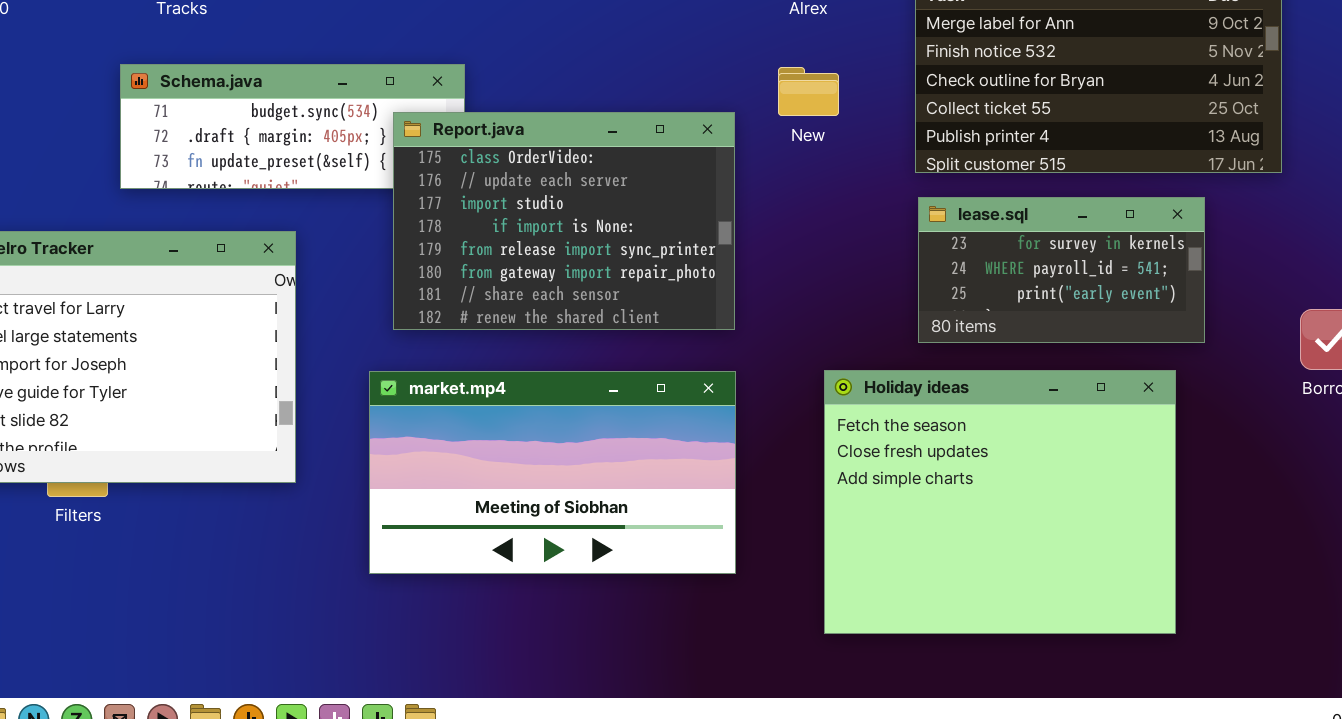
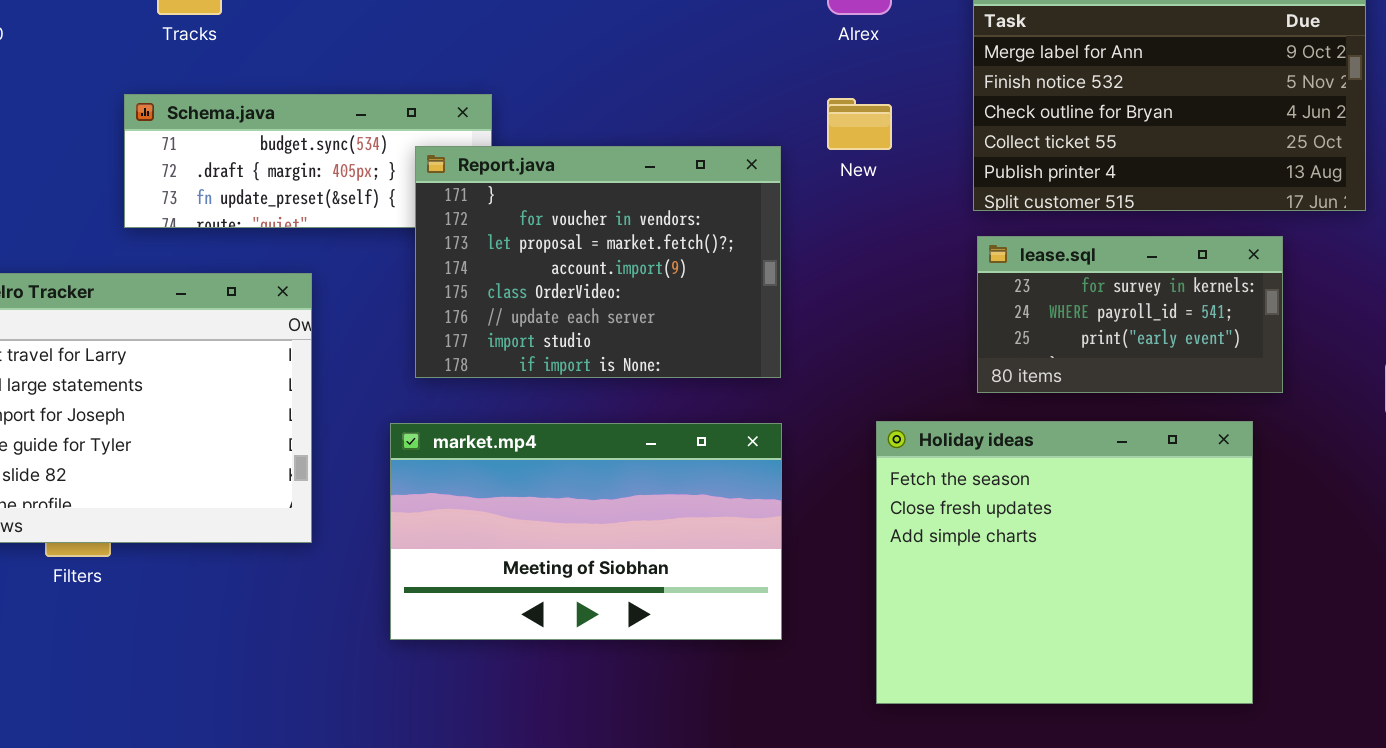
Report.java: [393,112,735,330] -> [415,146,781,378], scrolled up 4 rows

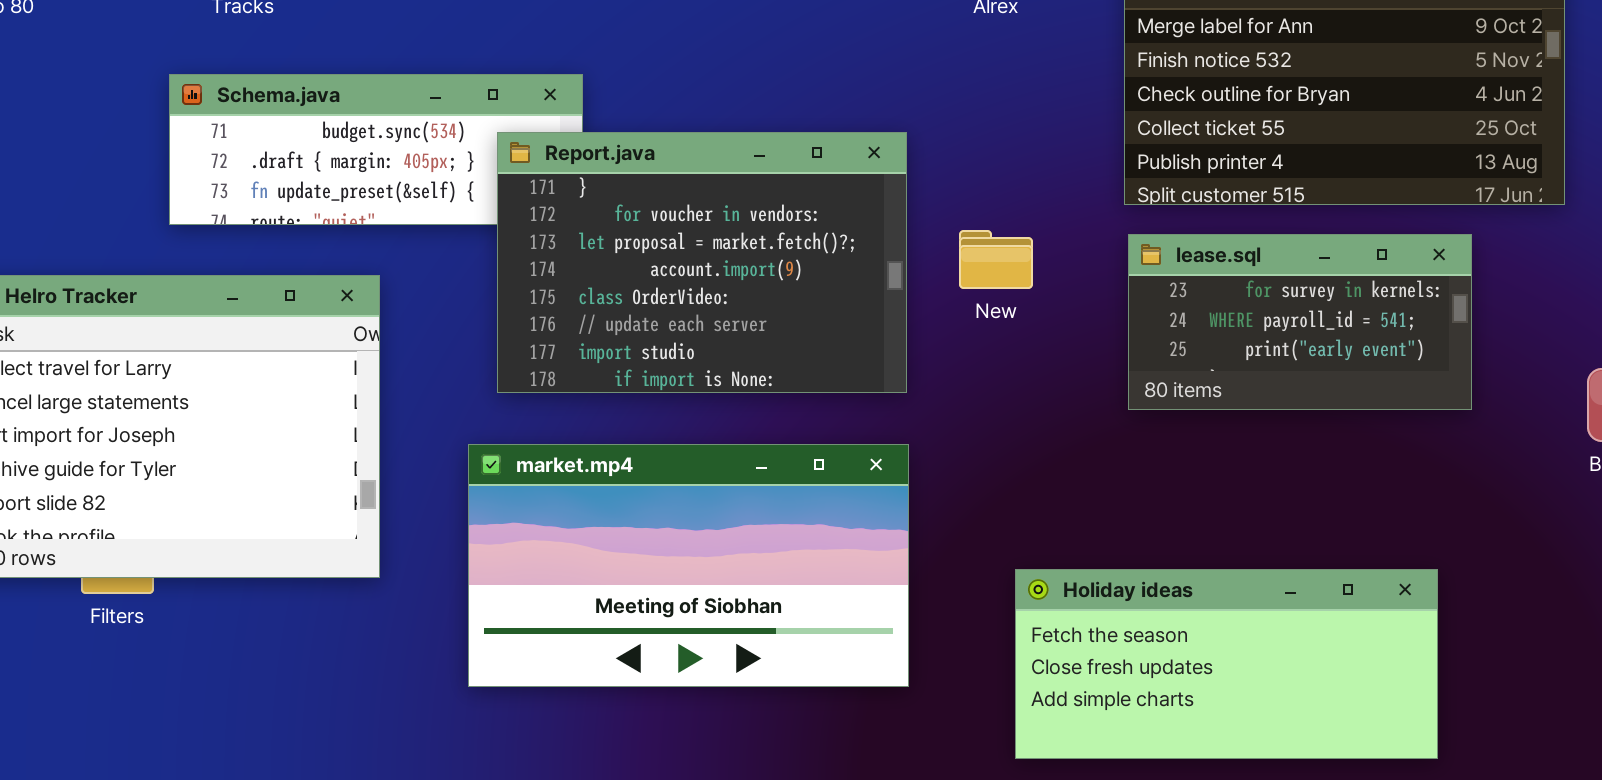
New: [827,98,892,150] -> [959,230,1033,289], moved
Holiday ideas: [876,421,1253,704] -> [1015,569,1438,759], resized

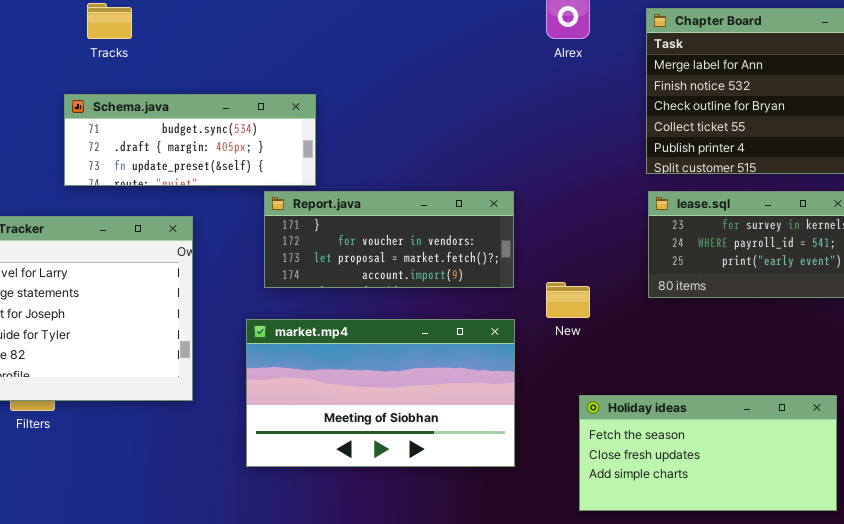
Report.java: [497,132,907,393] -> [264,191,514,288], resized
New: [959,230,1033,289] -> [546,282,590,318], moved

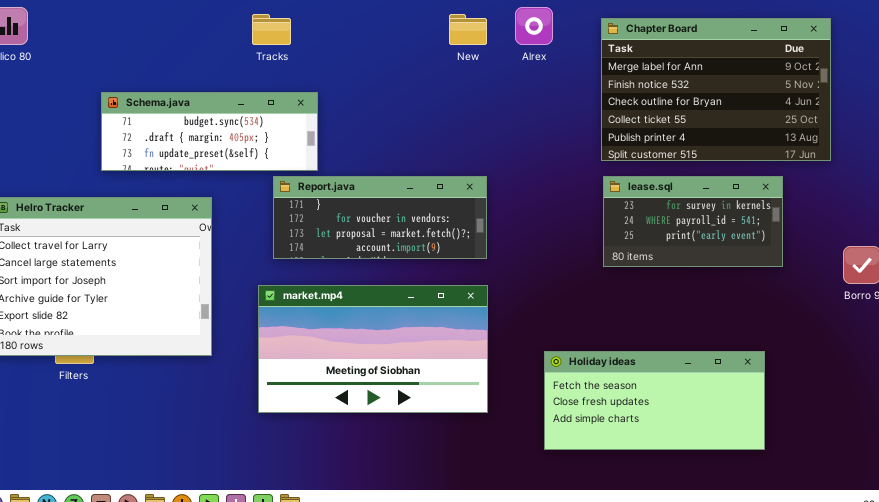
Tracks: [87,3,132,39] -> [252,14,291,45], moved
New: [546,282,590,318] -> [449,14,487,45], moved

